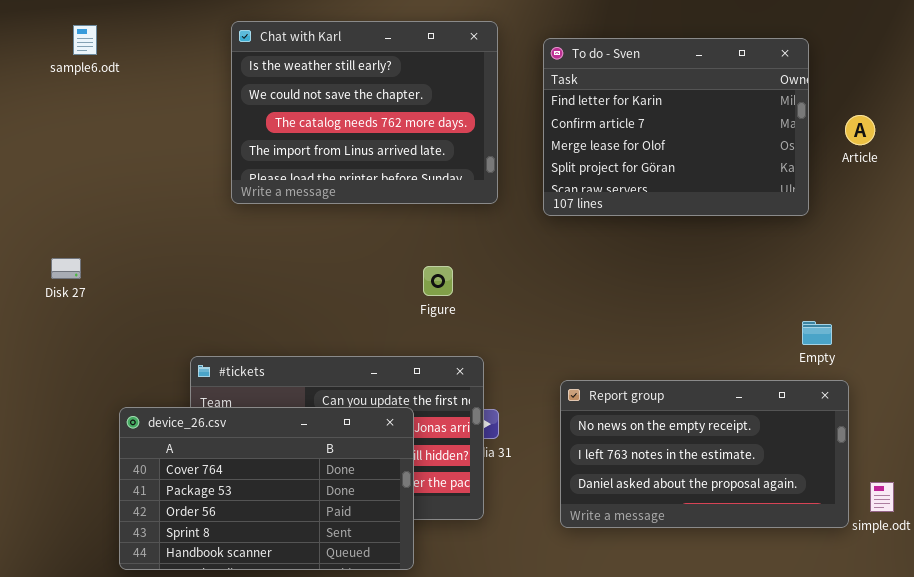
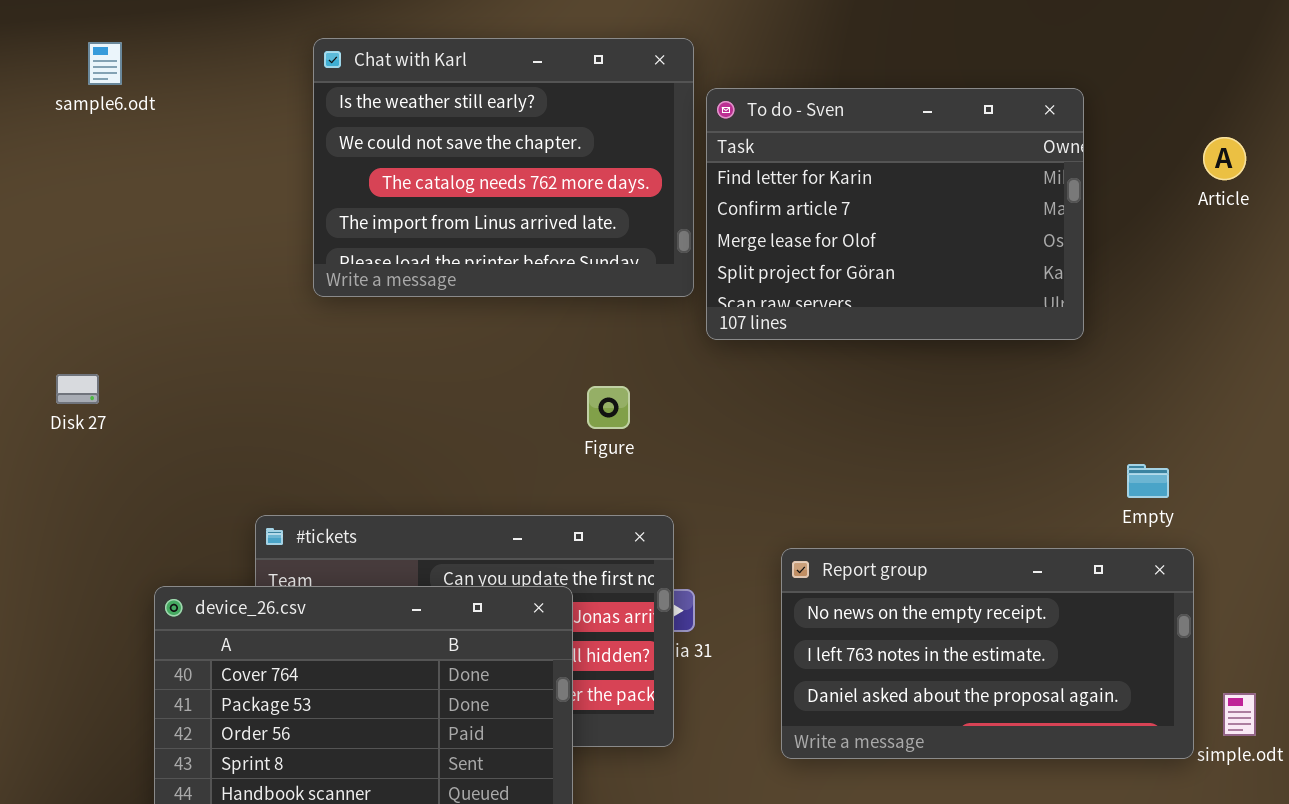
To do - Sven: [543,38,809,216] -> [706,88,1084,340], moved
Article: [845,115,875,145] -> [1203,137,1246,180], moved

